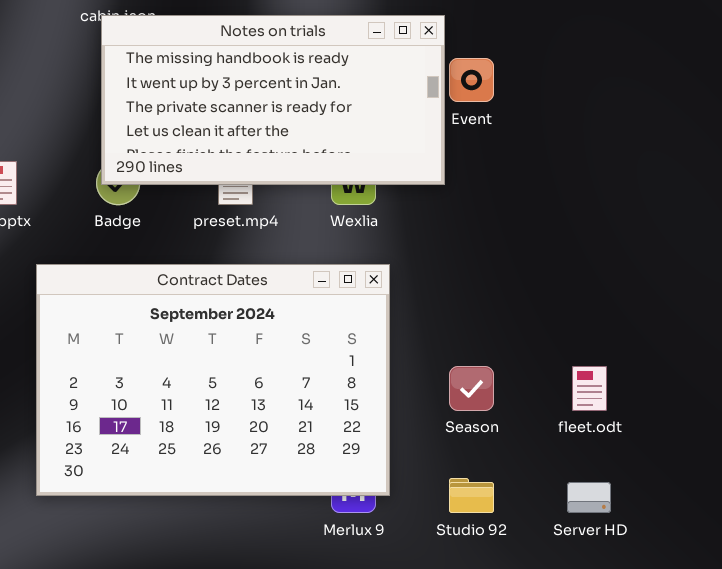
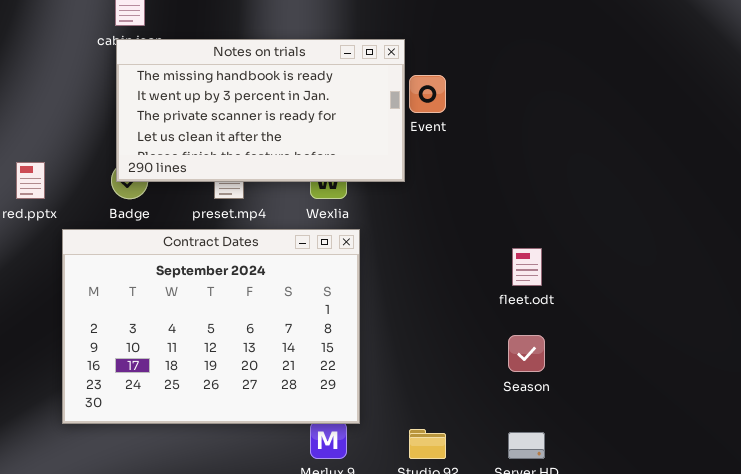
Contract Dates: [36,264,390,496] -> [62,229,360,424], moved
Season: [449,366,494,411] -> [508,335,545,372], moved
fleet.odt: [572,366,607,411] -> [512,248,542,286], moved

